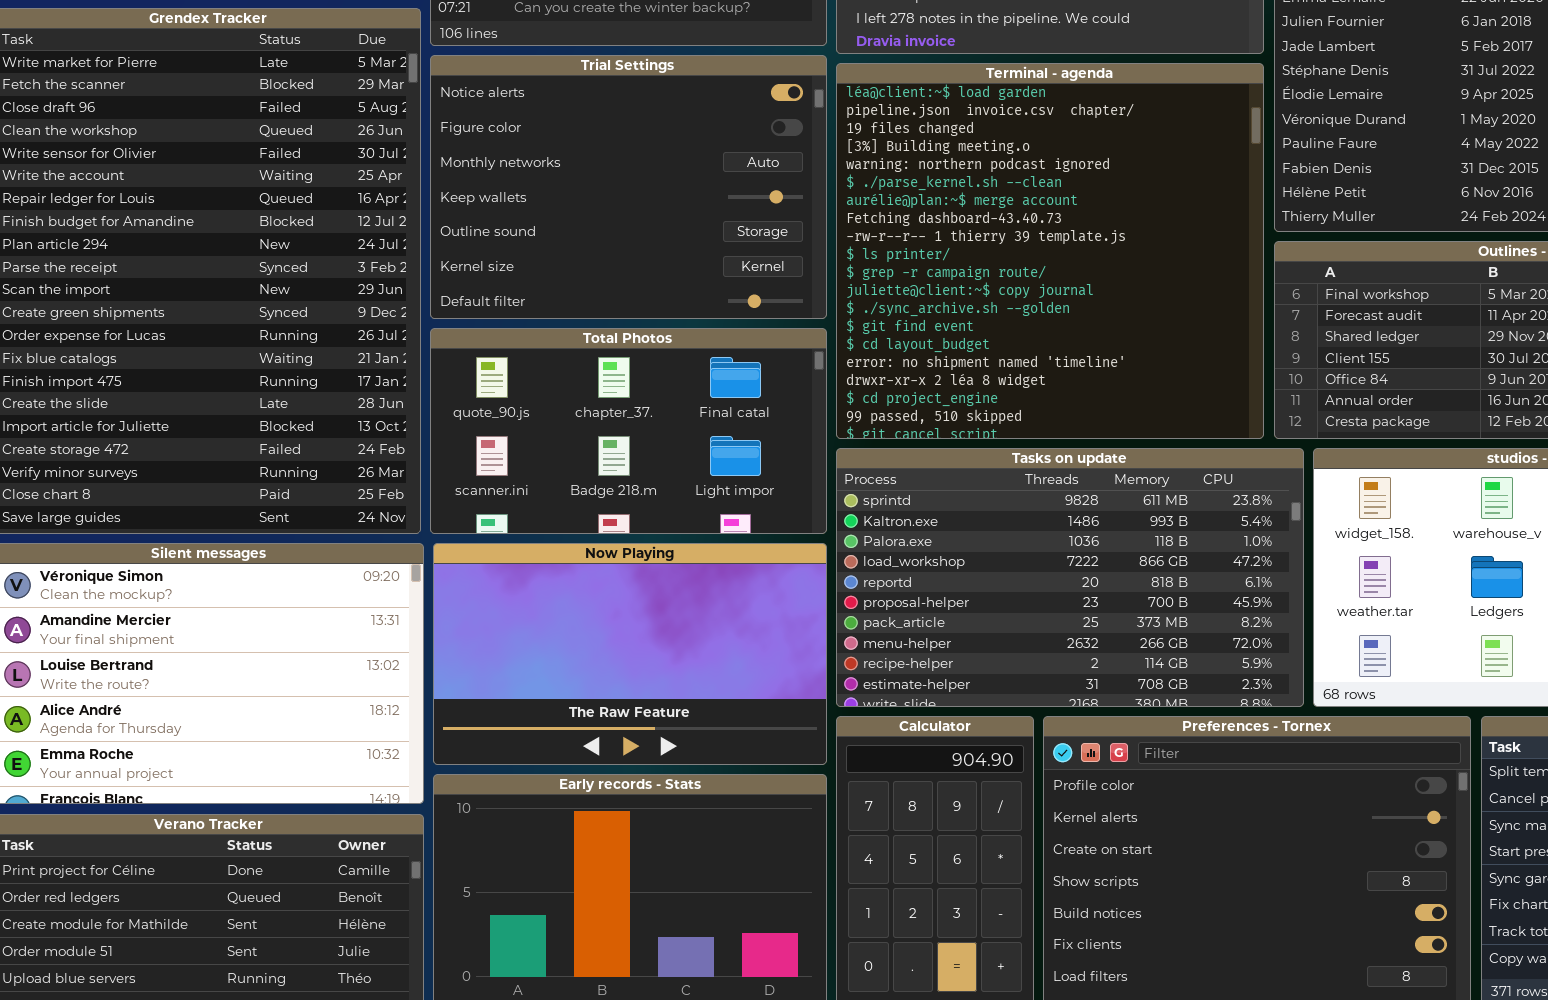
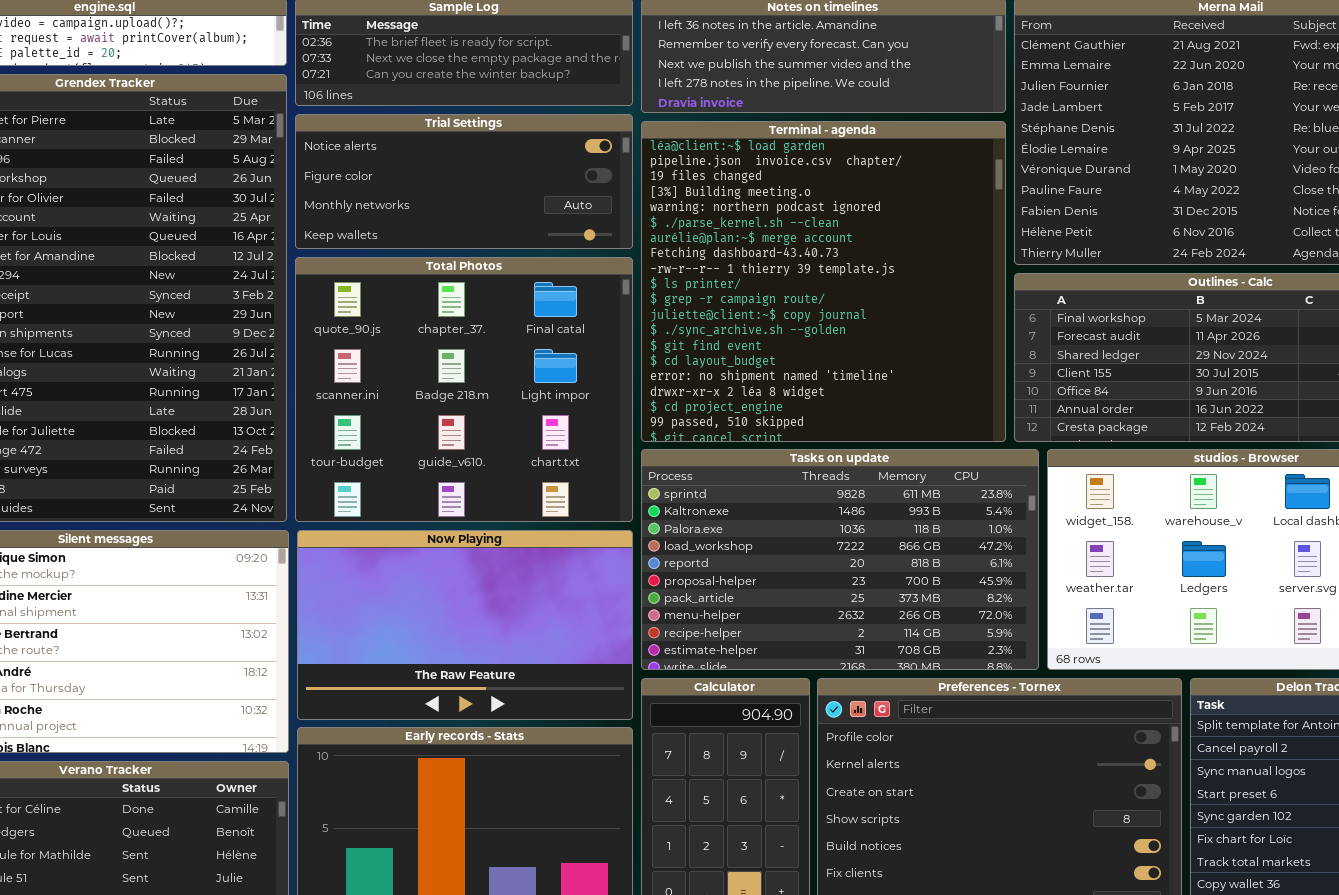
Trial Settings: [430,55,827,319] -> [295,114,633,249], resized
Total Photos: [430,328,827,534] -> [295,257,633,522], resized

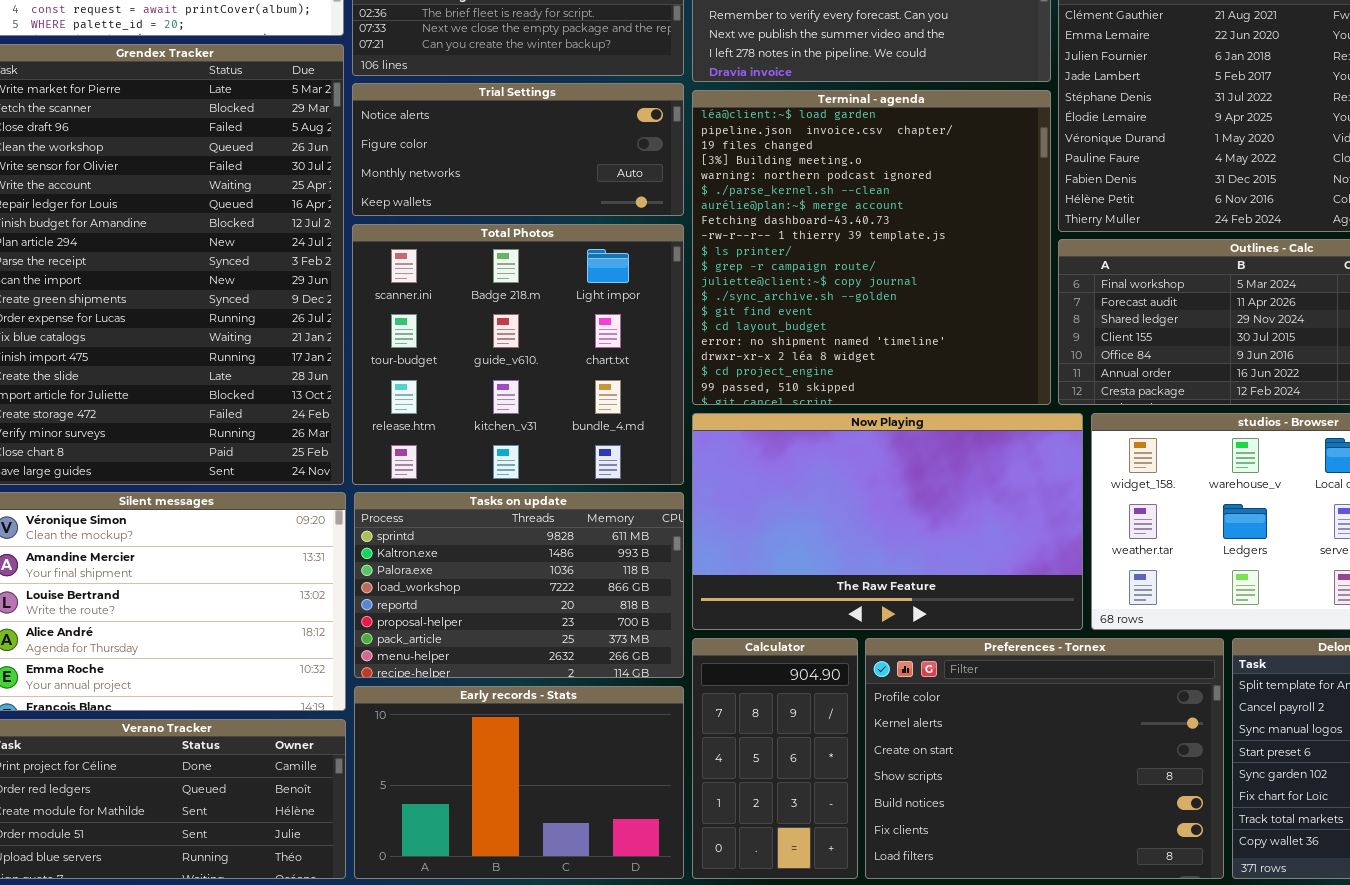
Total Photos: [295,257,633,522] -> [352,224,684,485], scrolled down 1 row
Tasks on update: [641,449,1039,670] -> [354,492,684,678], moved, resized
Now Playing: [297,530,633,720] -> [692,413,1083,630], moved, resized

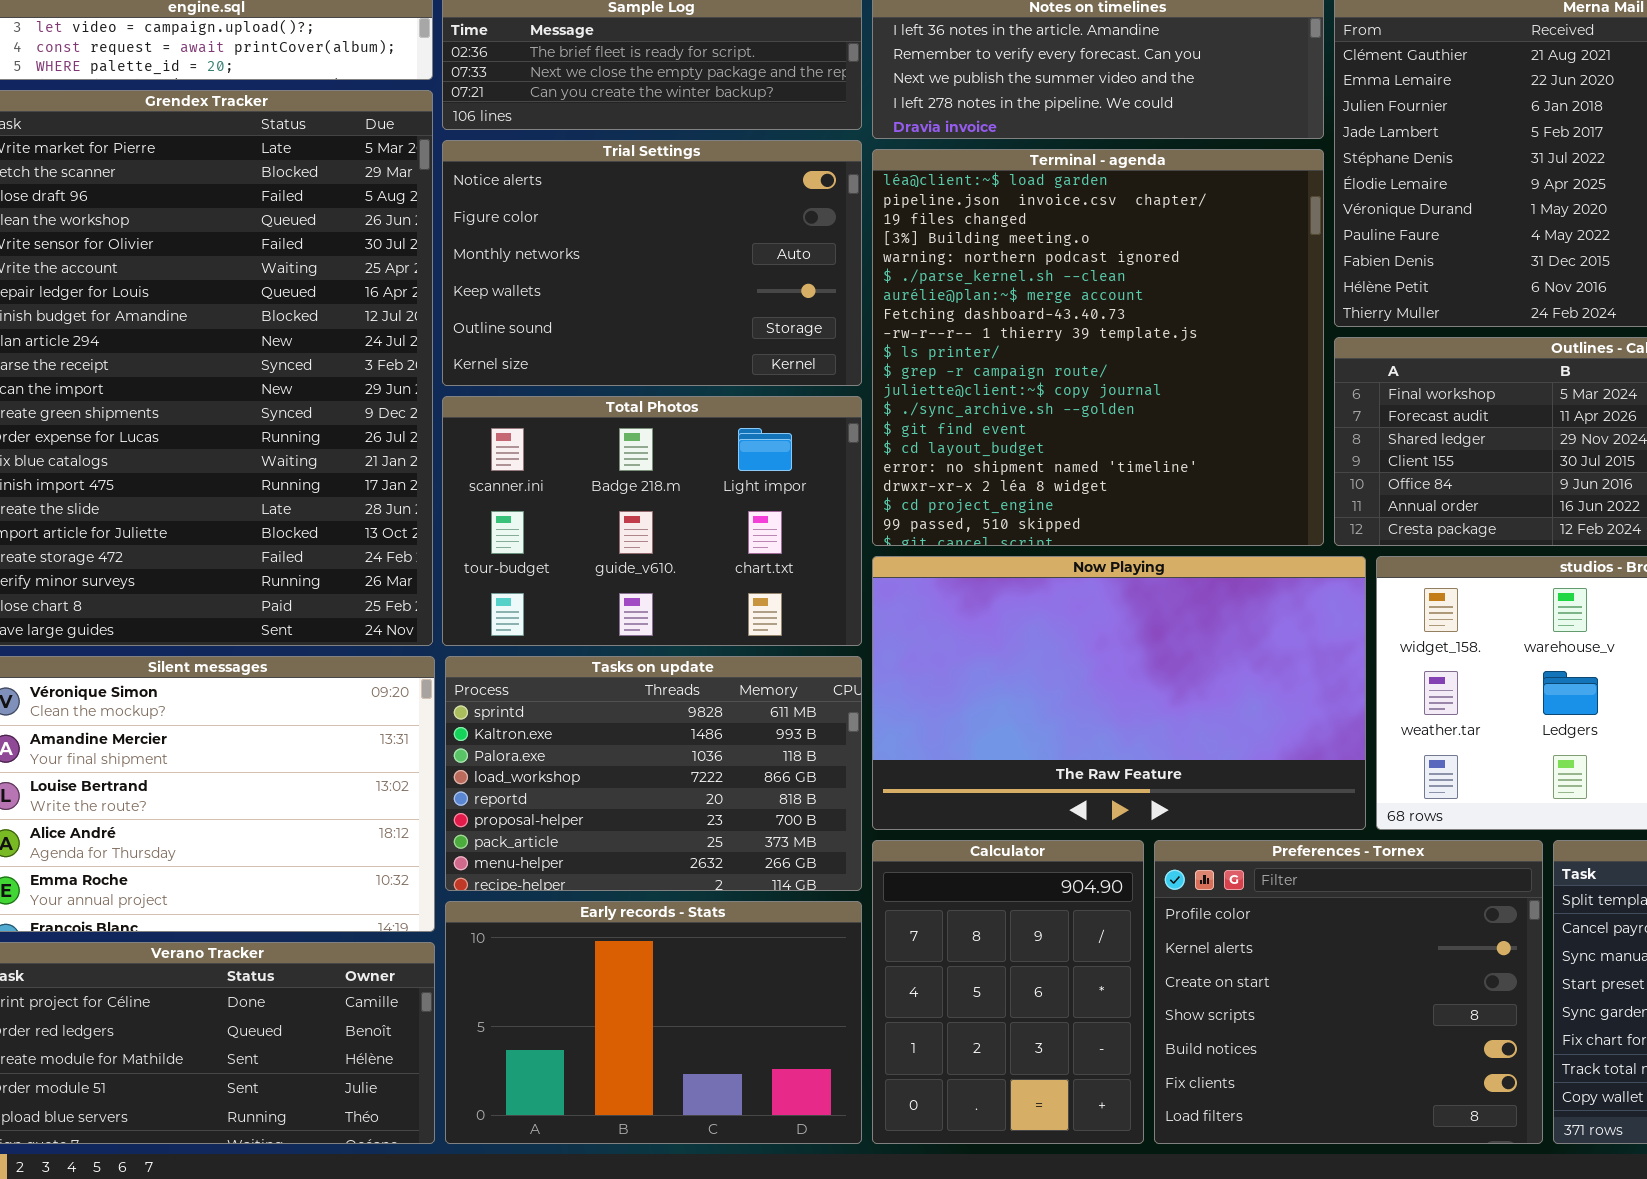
Trial Settings: [352,83,684,216] -> [442,140,862,386], resized
Total Photos: [352,224,684,485] -> [442,396,862,646], resized
Calculator: [692,638,858,879] -> [872,840,1144,1144], resized
Preferences - Tornex: [865,638,1224,879] -> [1154,840,1543,1144], resized

